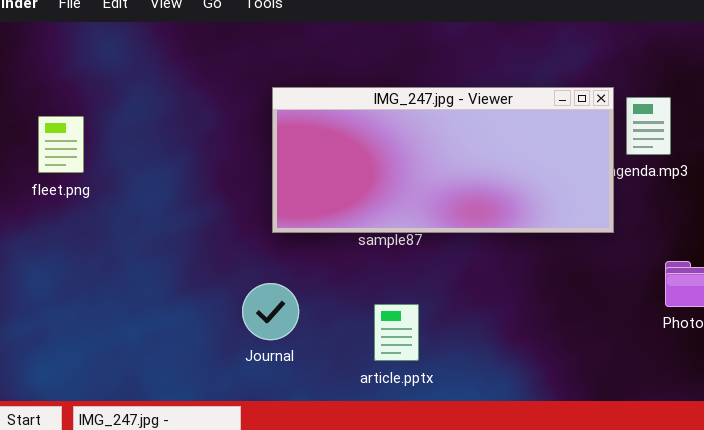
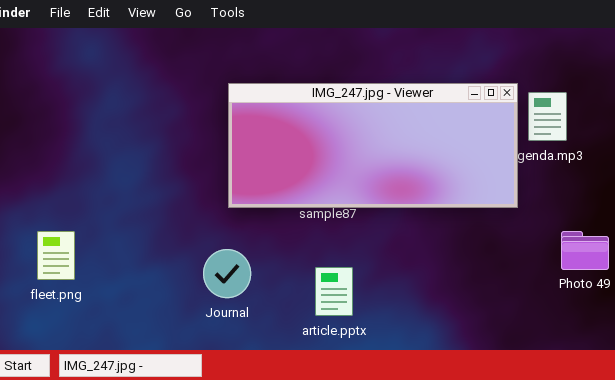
fleet.png: [38,116,84,173] -> [37,231,75,280], moved

